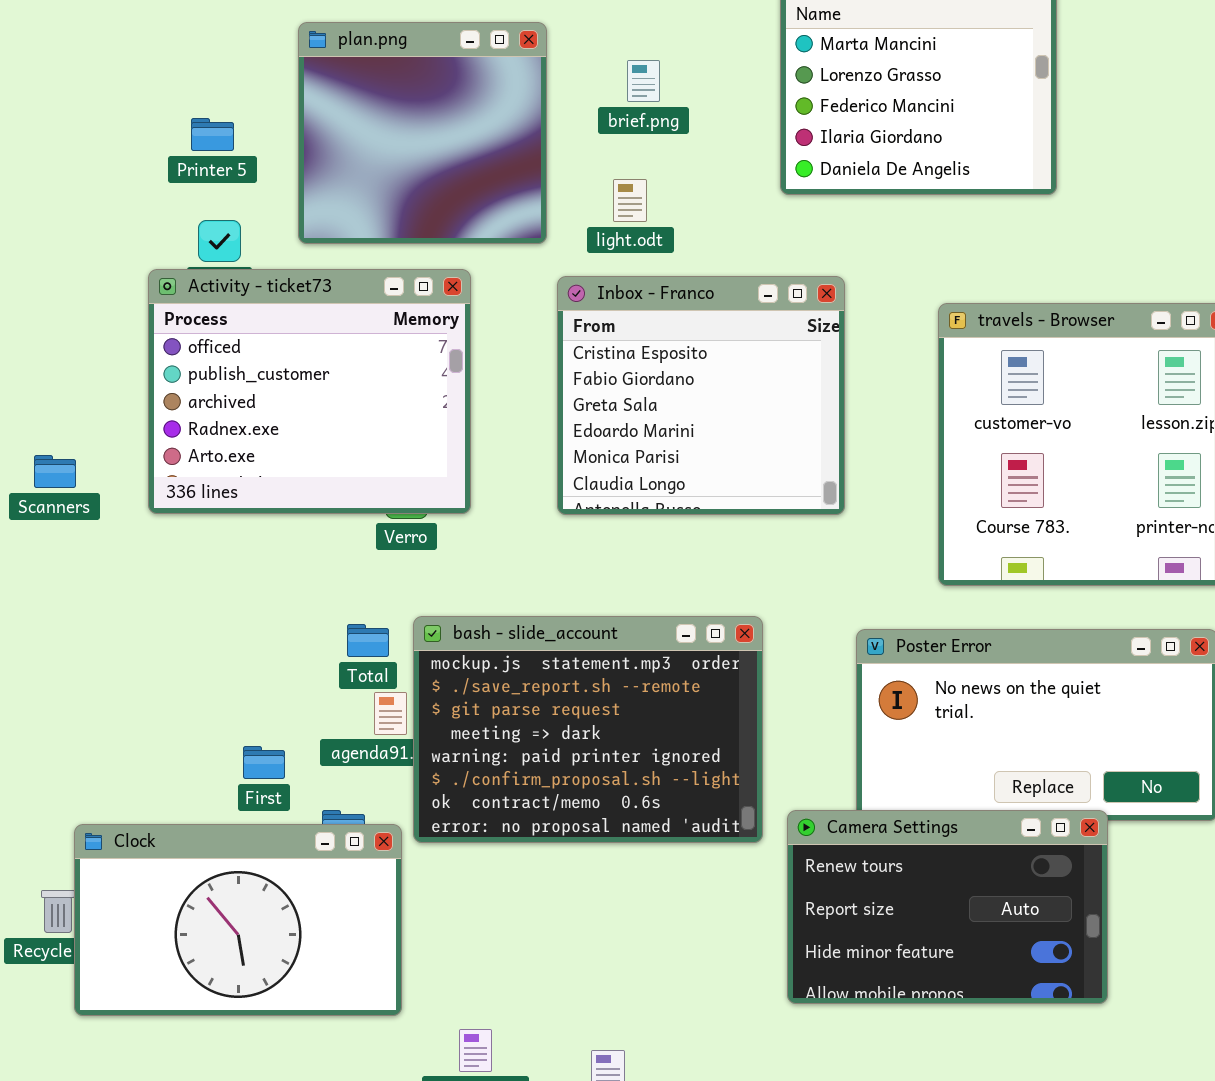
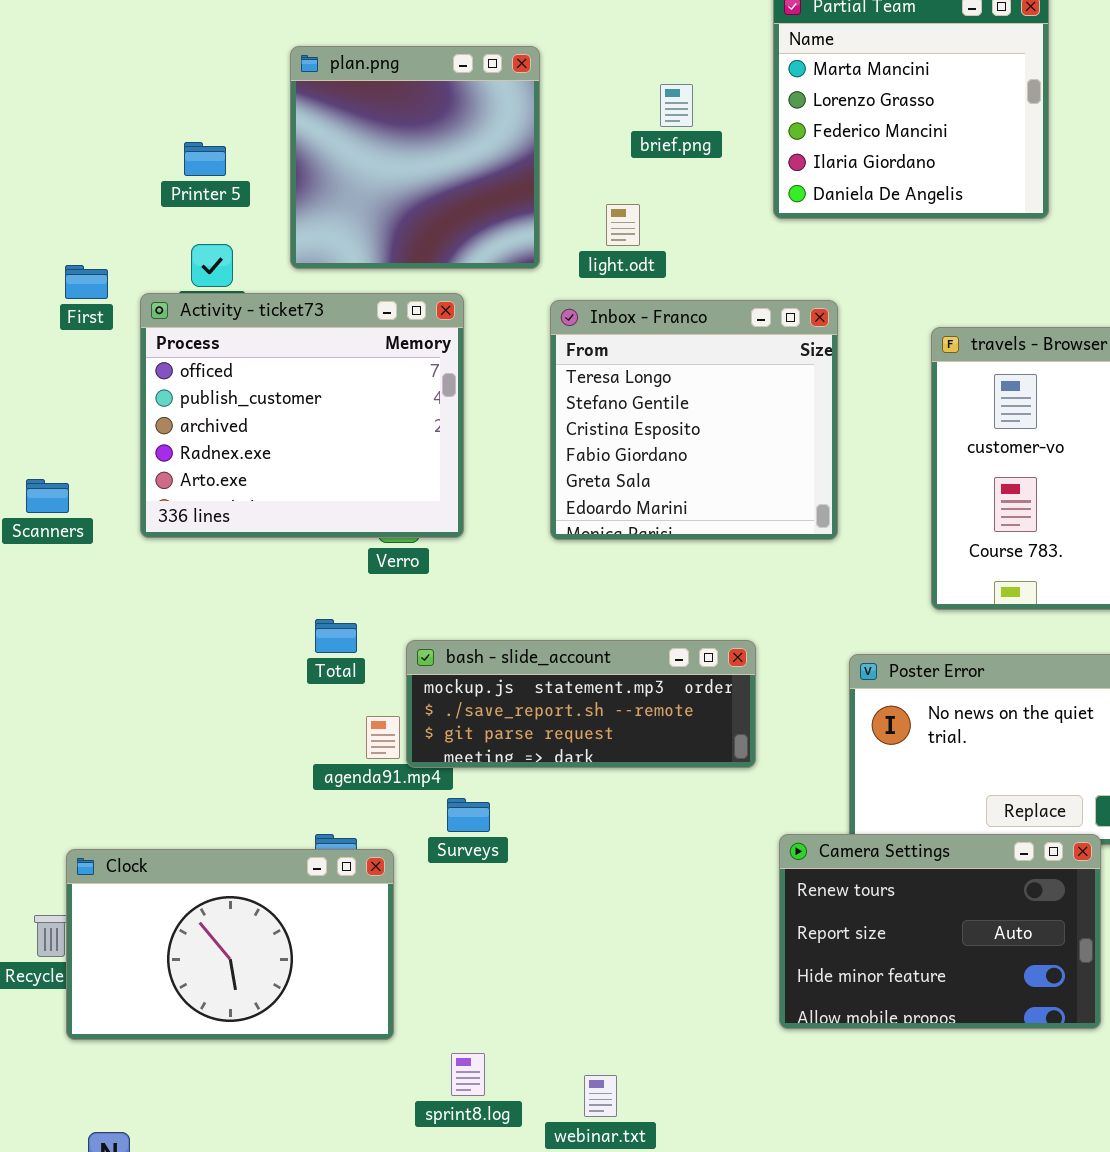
brief.png: [627,60,660,102] -> [660,84,693,127], moved
Inbox - Franco: [557,276,845,515] -> [550,300,838,540], scrolled up 2 rows
bash - slide_account: [413,616,763,843] -> [406,640,756,768], resized
Total: [347,624,389,657] -> [315,619,357,653], moved
First: [243,746,285,779] -> [65,265,108,299], moved

